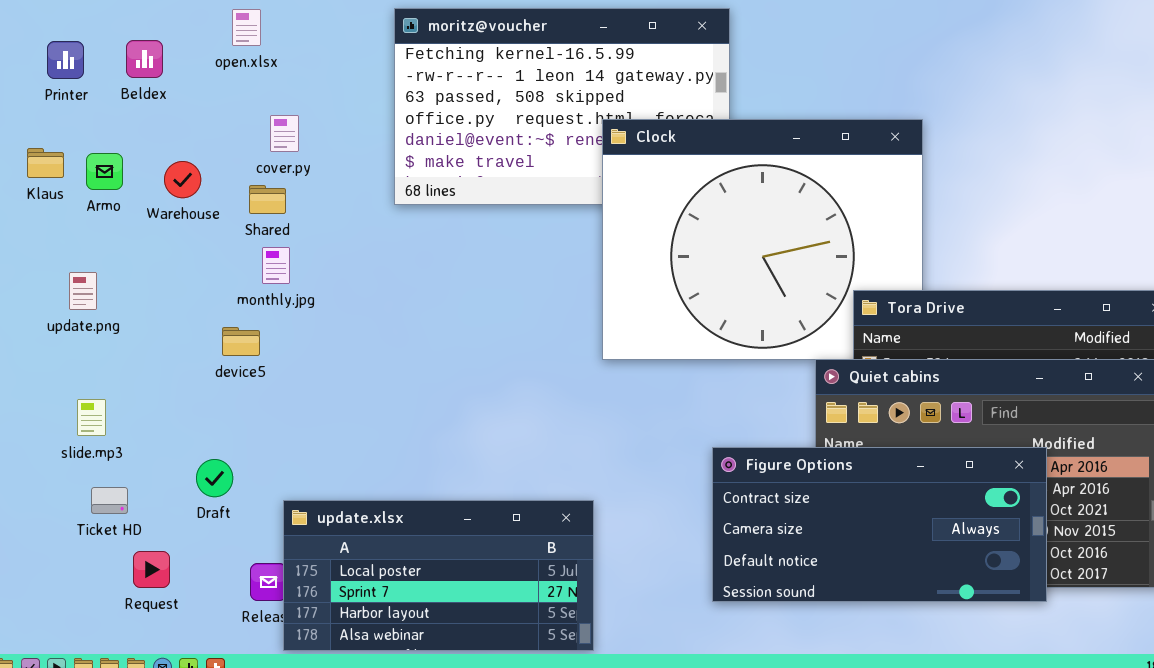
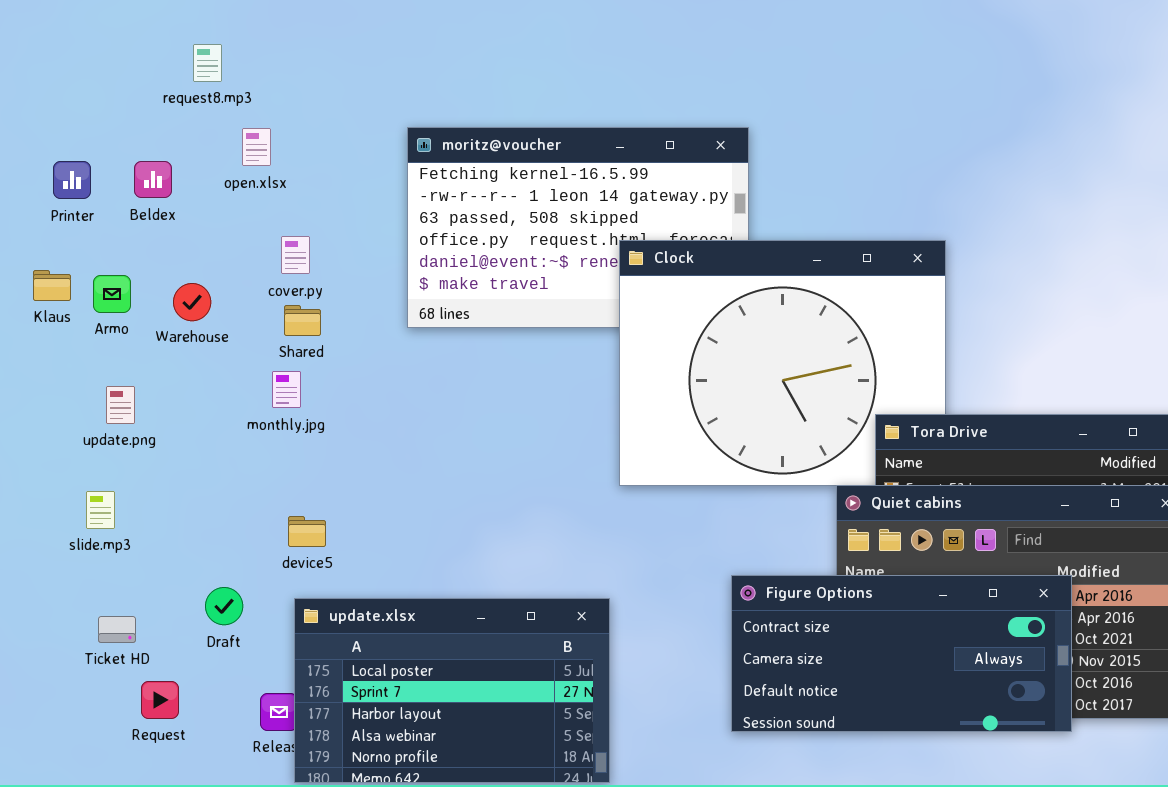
Shared: [249,185,286,214] -> [284,305,321,336], moved
update.png: [69,272,97,310] -> [106,386,135,424], moved
device5: [222,327,260,356] -> [288,516,326,547], moved
slide.mp3: [77,399,106,436] -> [86,491,115,529], moved
update.xlsx: [283,500,594,651] -> [294,598,610,783], resized

